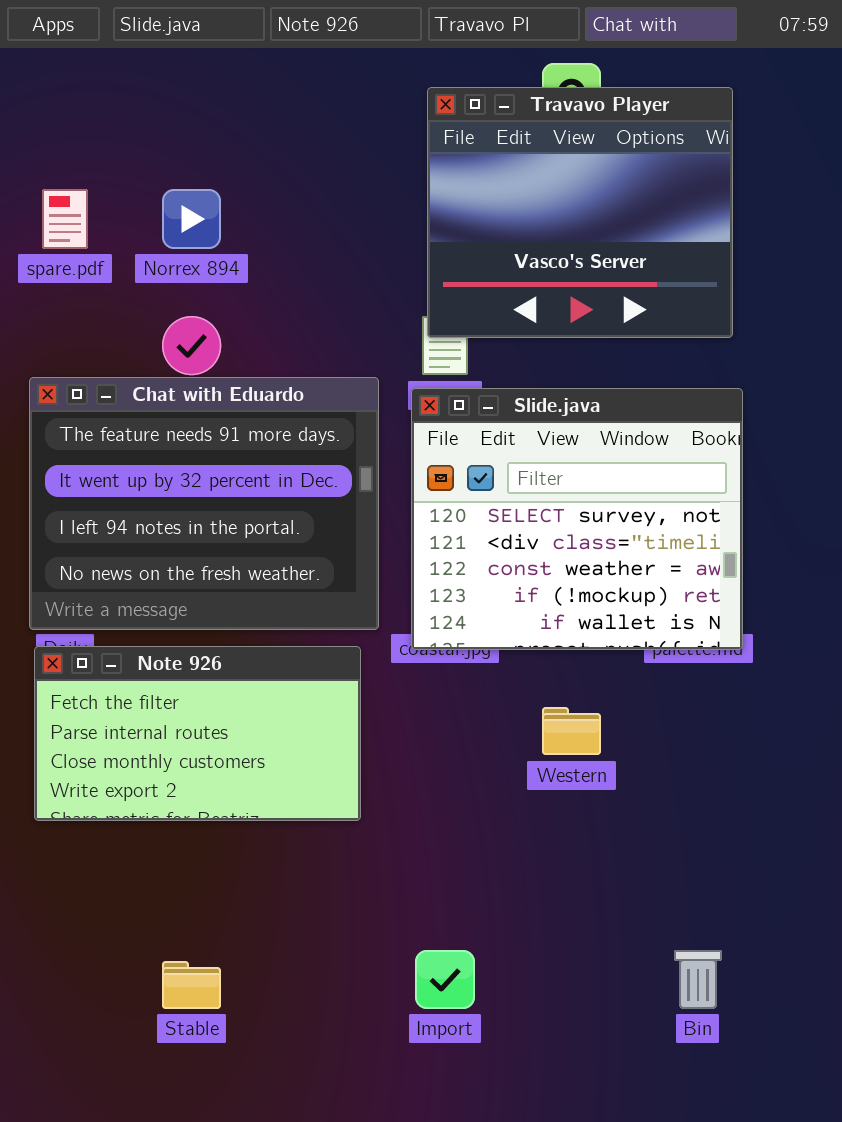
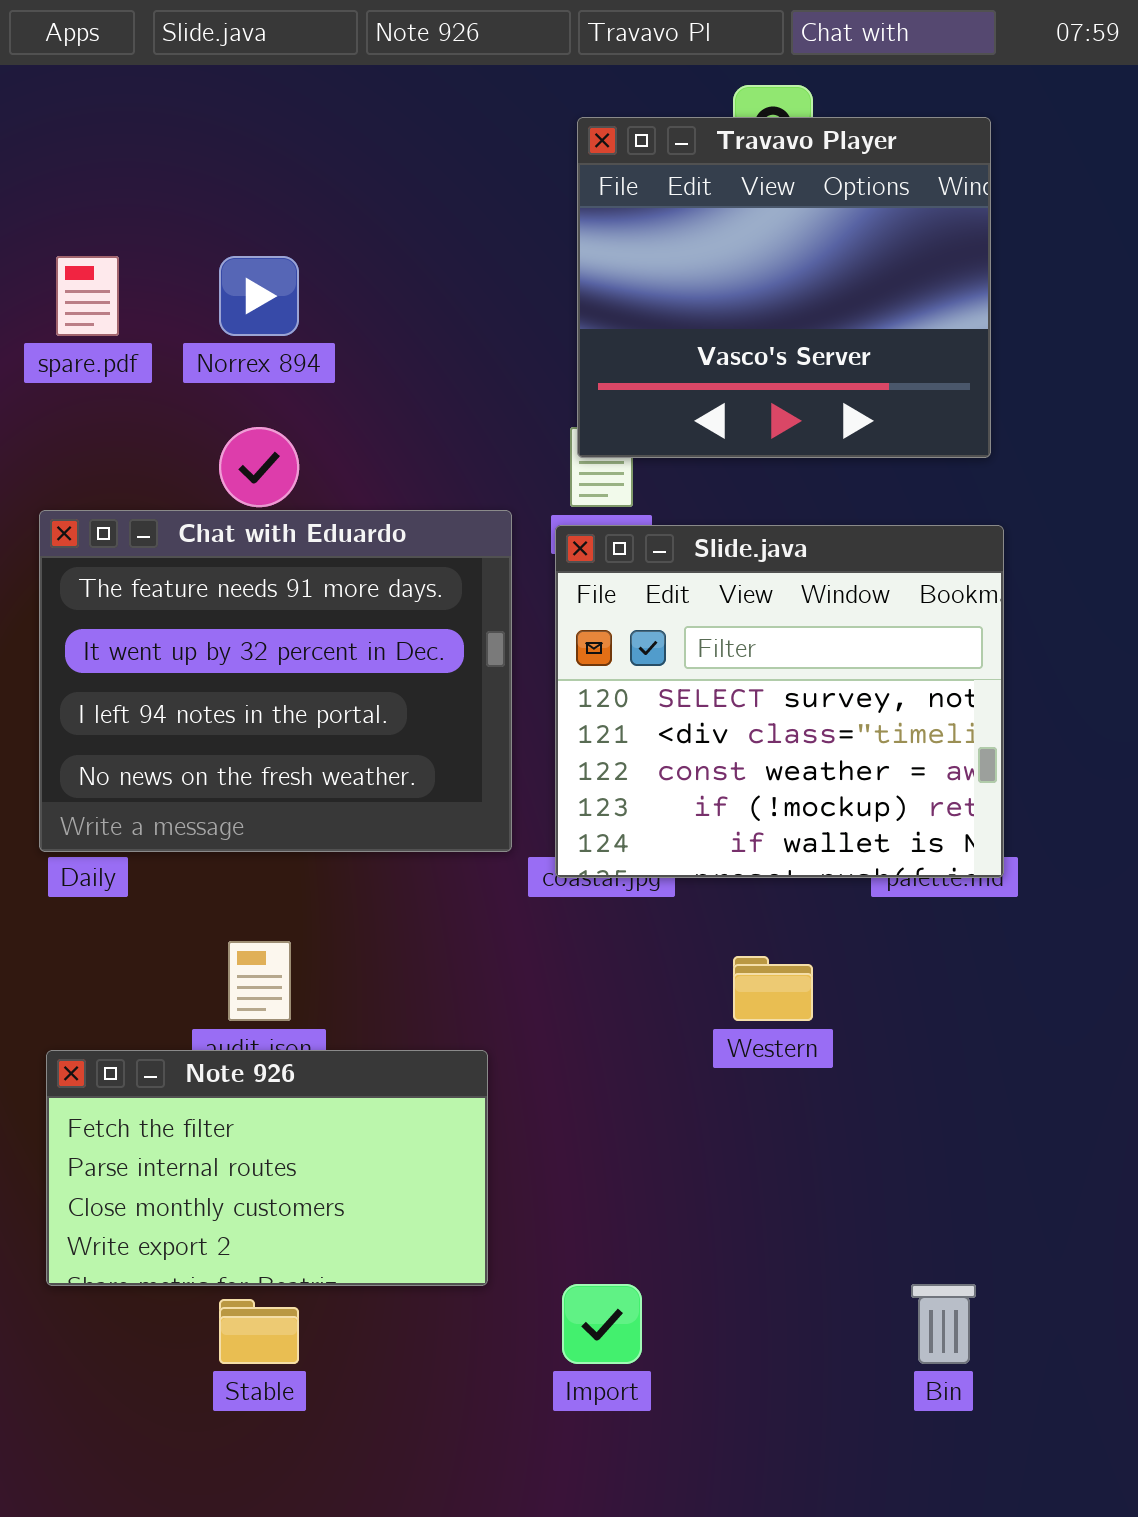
Note 926: [34,646,361,821] -> [46,1050,488,1286], moved

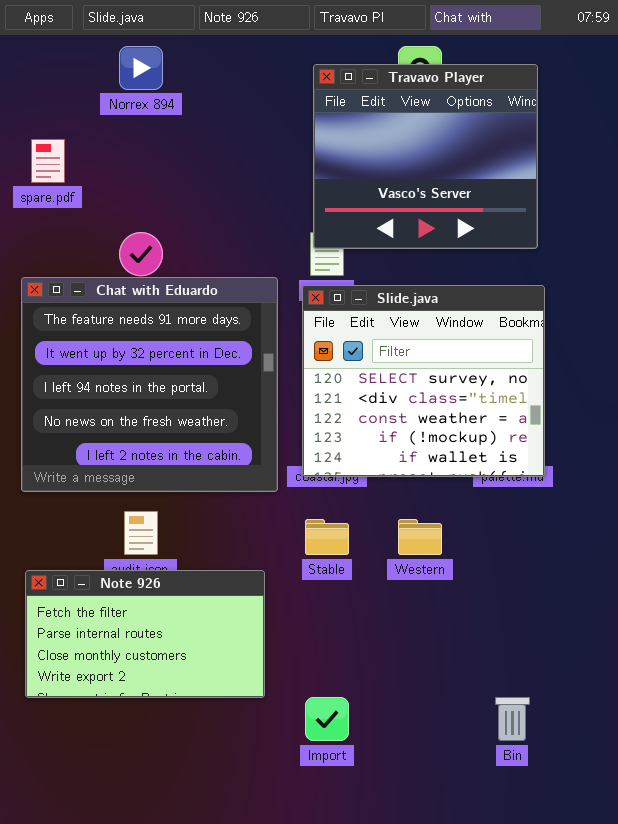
Norrex 894: [219,256,299,336] -> [119,46,163,90], moved
Chat with Eduardo: [39,510,512,852] -> [21,277,278,492], resized
Stable: [219,1299,299,1364] -> [305,519,349,555], moved

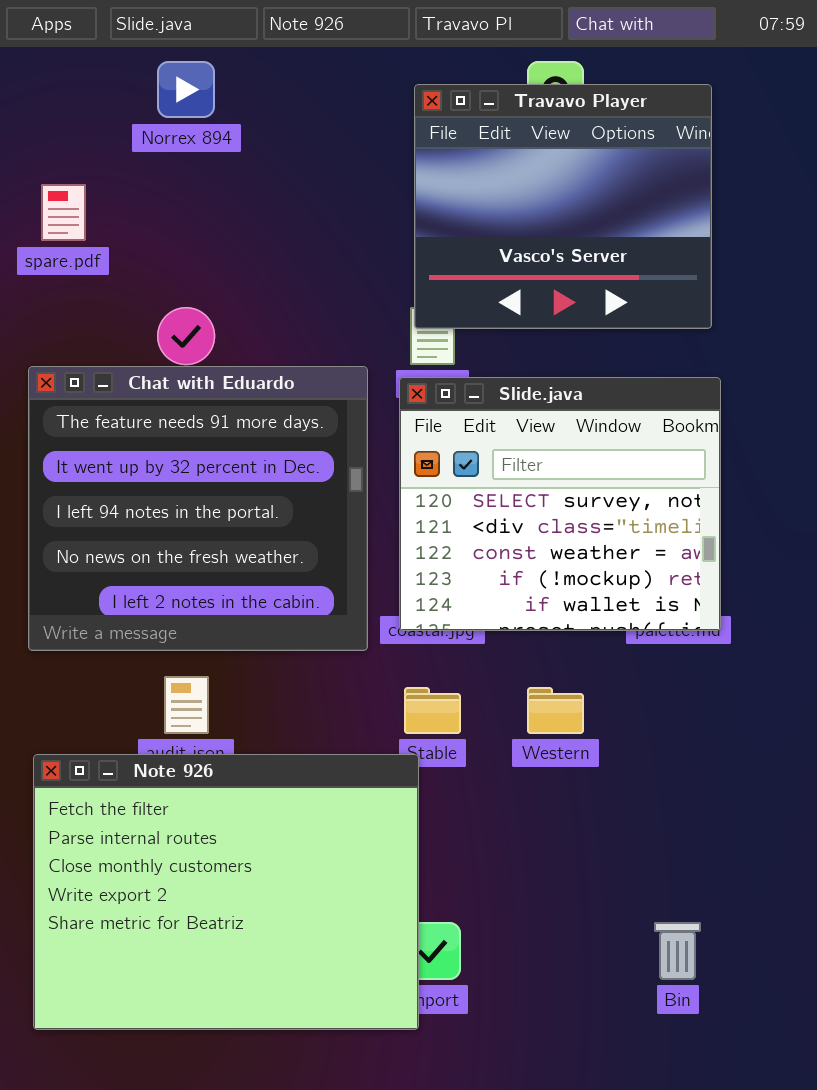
Note 926: [25,570,265,698] -> [33,754,419,1030], resized

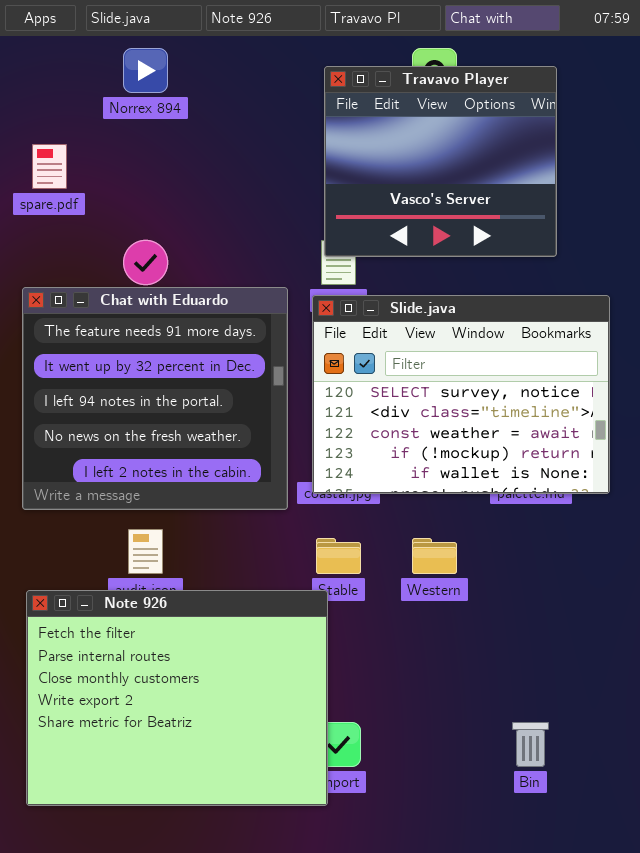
Slide.java: [399,377,721,631] -> [312,295,610,494], resized

